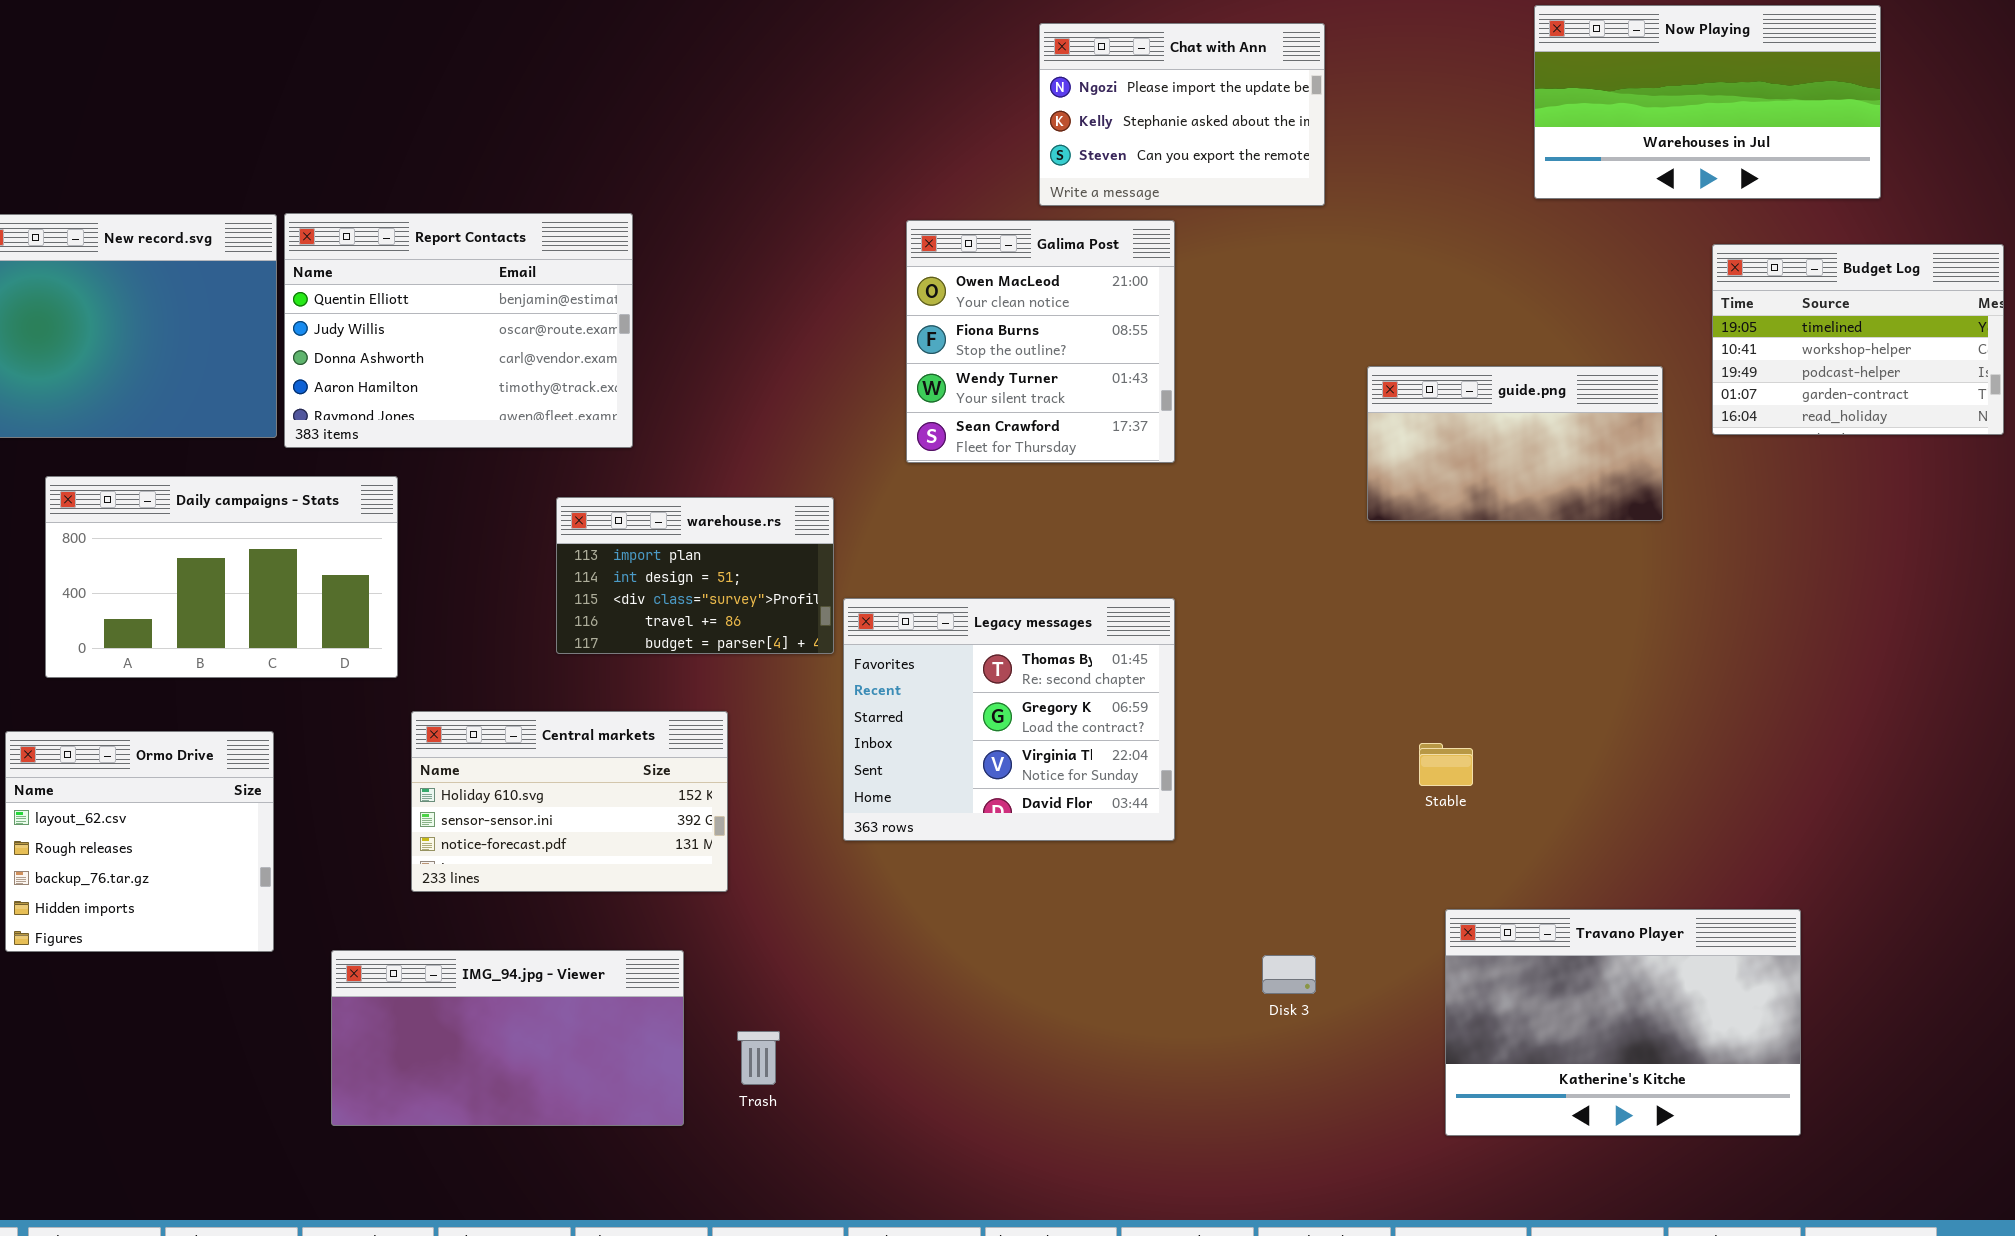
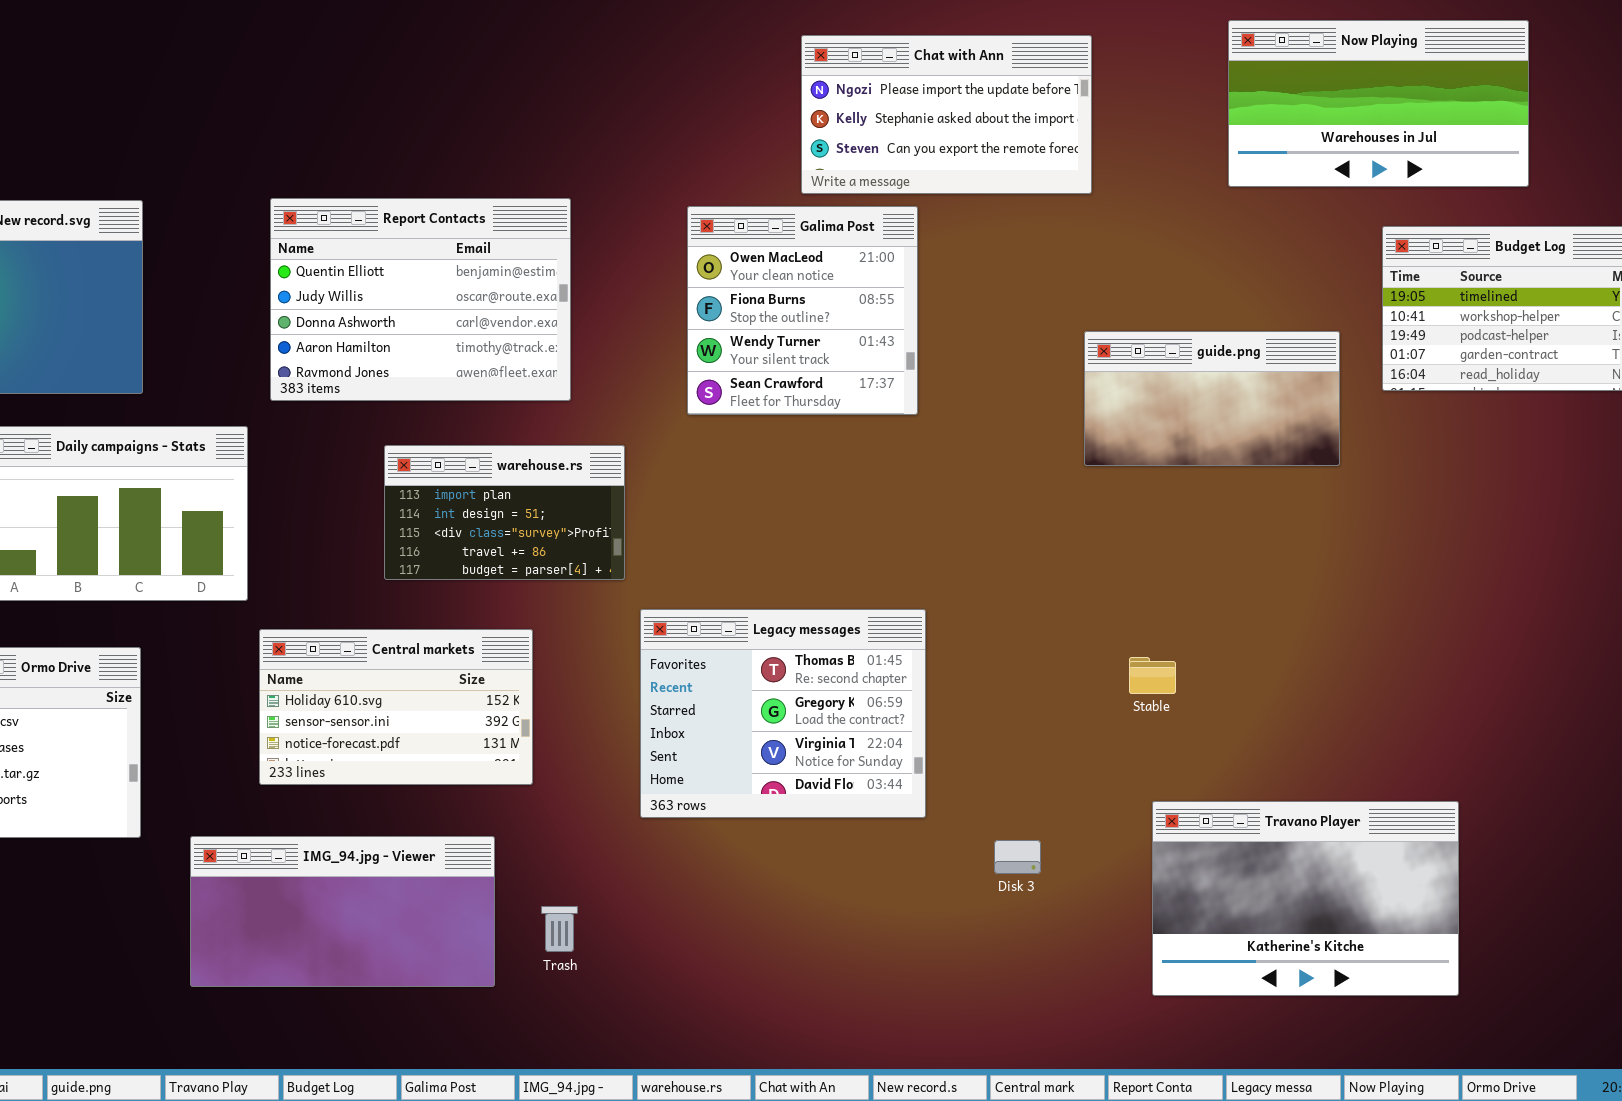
Chat with Ann: [1039,23,1325,206] -> [801,35,1092,194], resized
Report Contacts: [284,213,633,448] -> [270,198,571,401], moved
Legacy messages: [843,598,1175,841] -> [640,609,926,818], moved

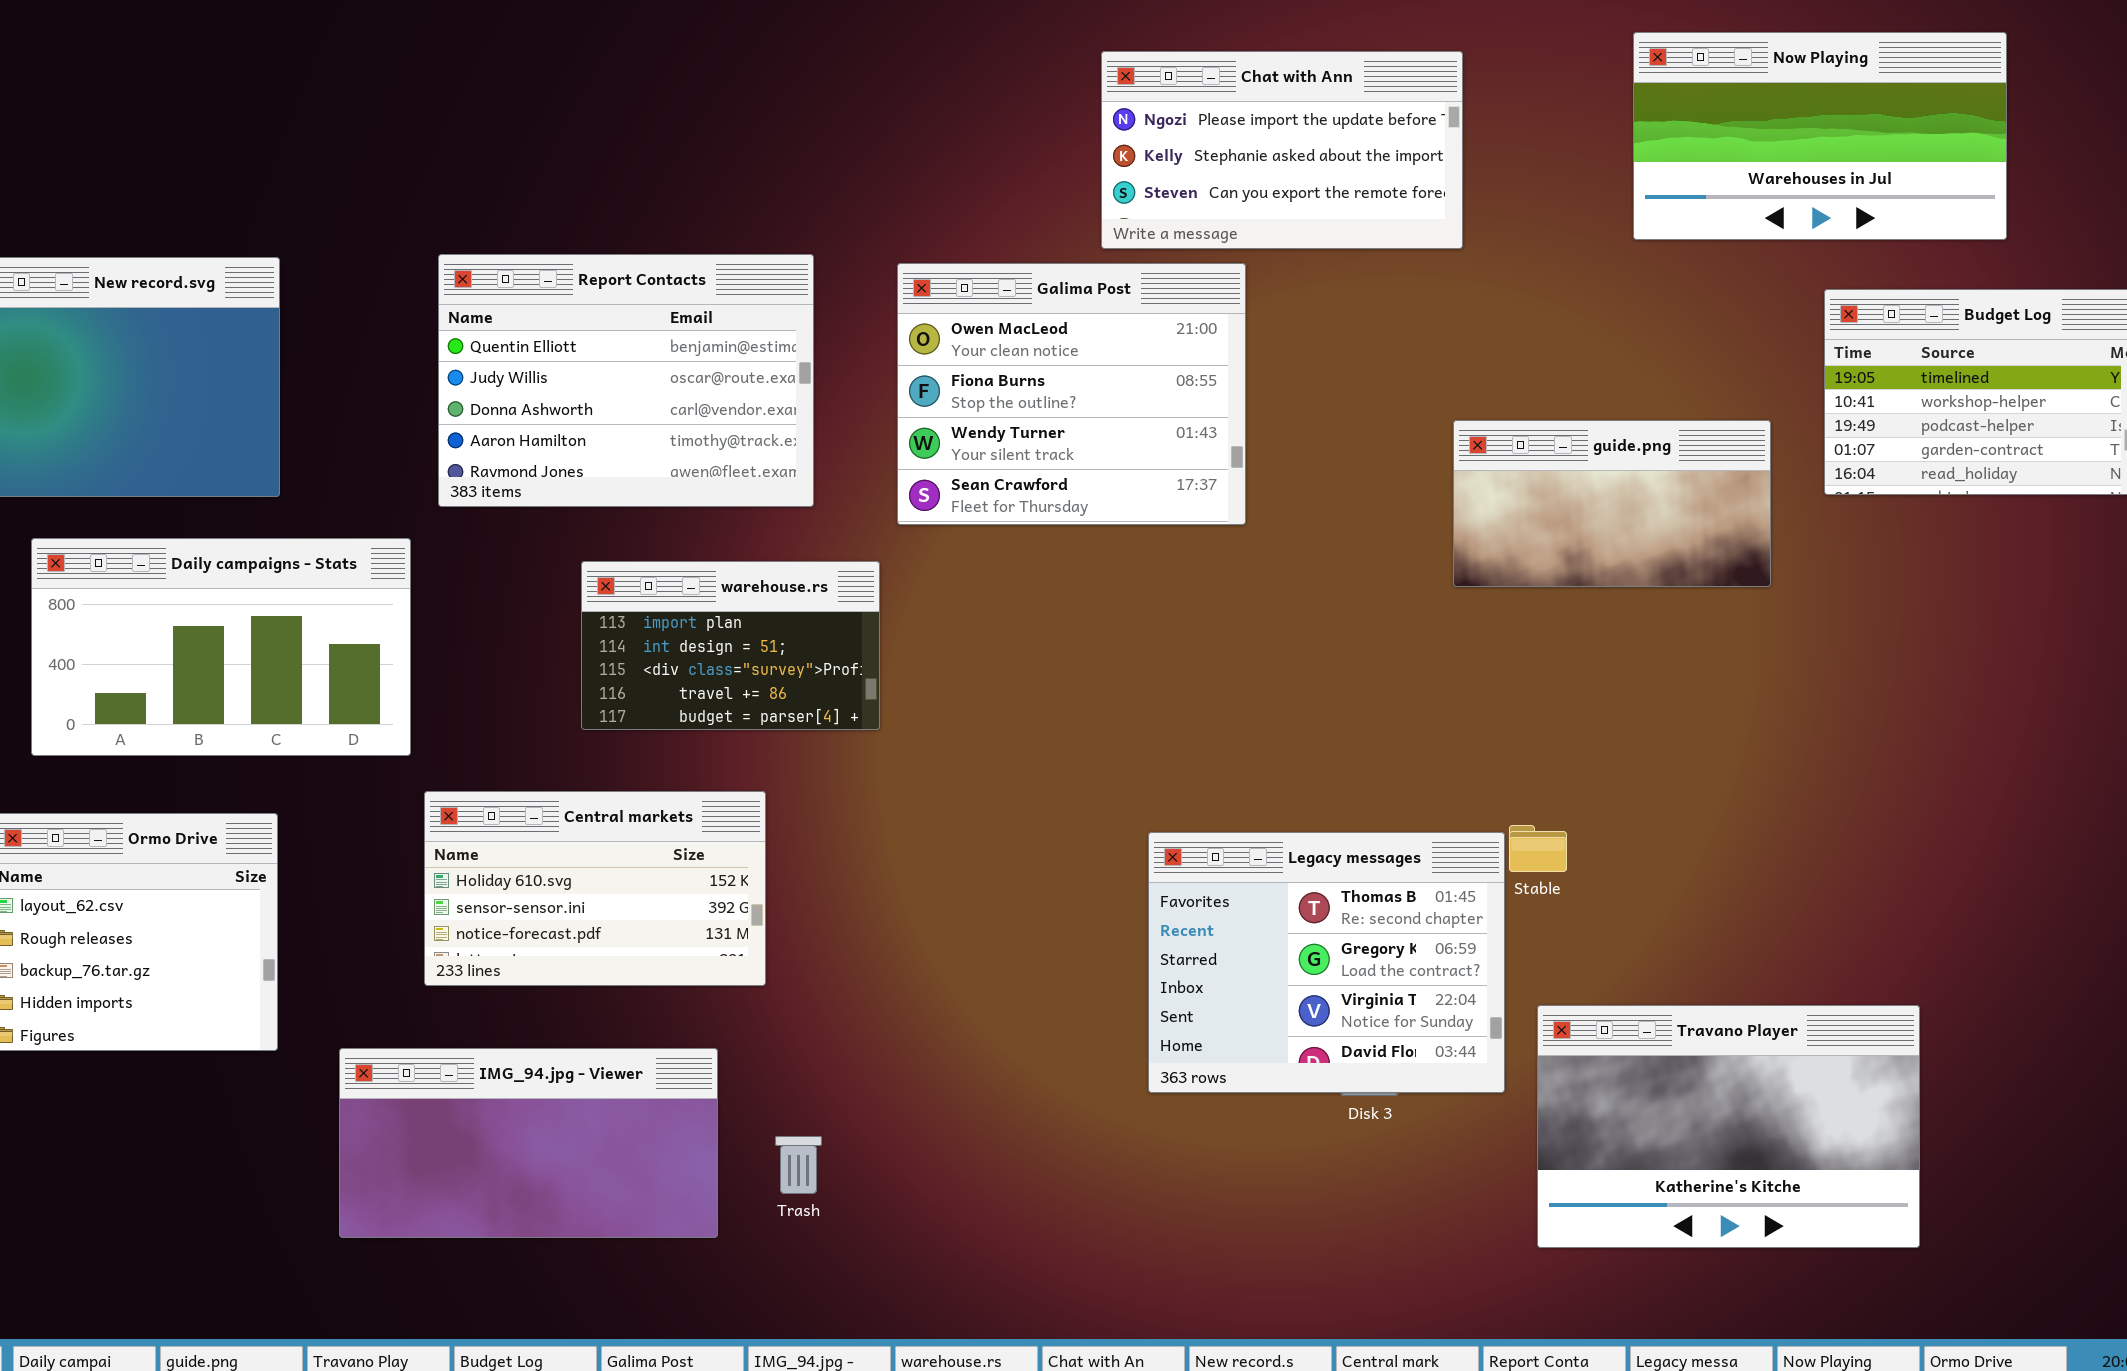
Galima Post: [687,206,918,415] -> [897,263,1246,525], resized
Legacy messages: [640,609,926,818] -> [1148,832,1505,1093], moved

